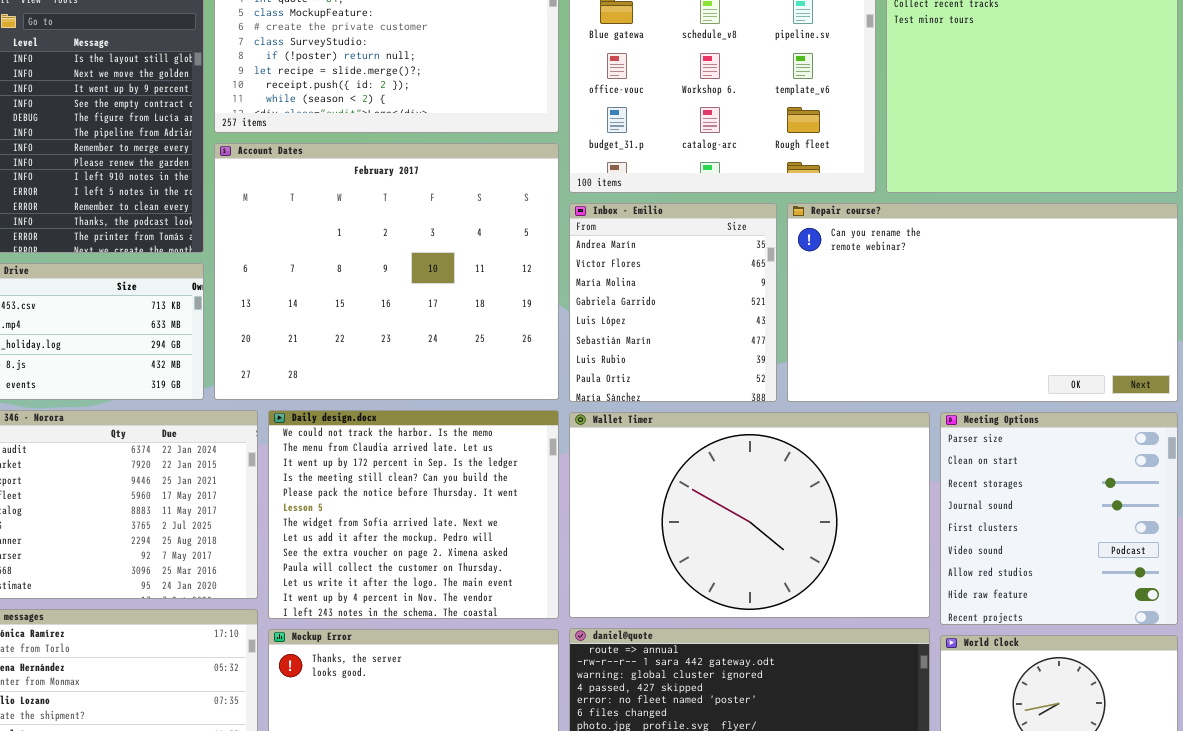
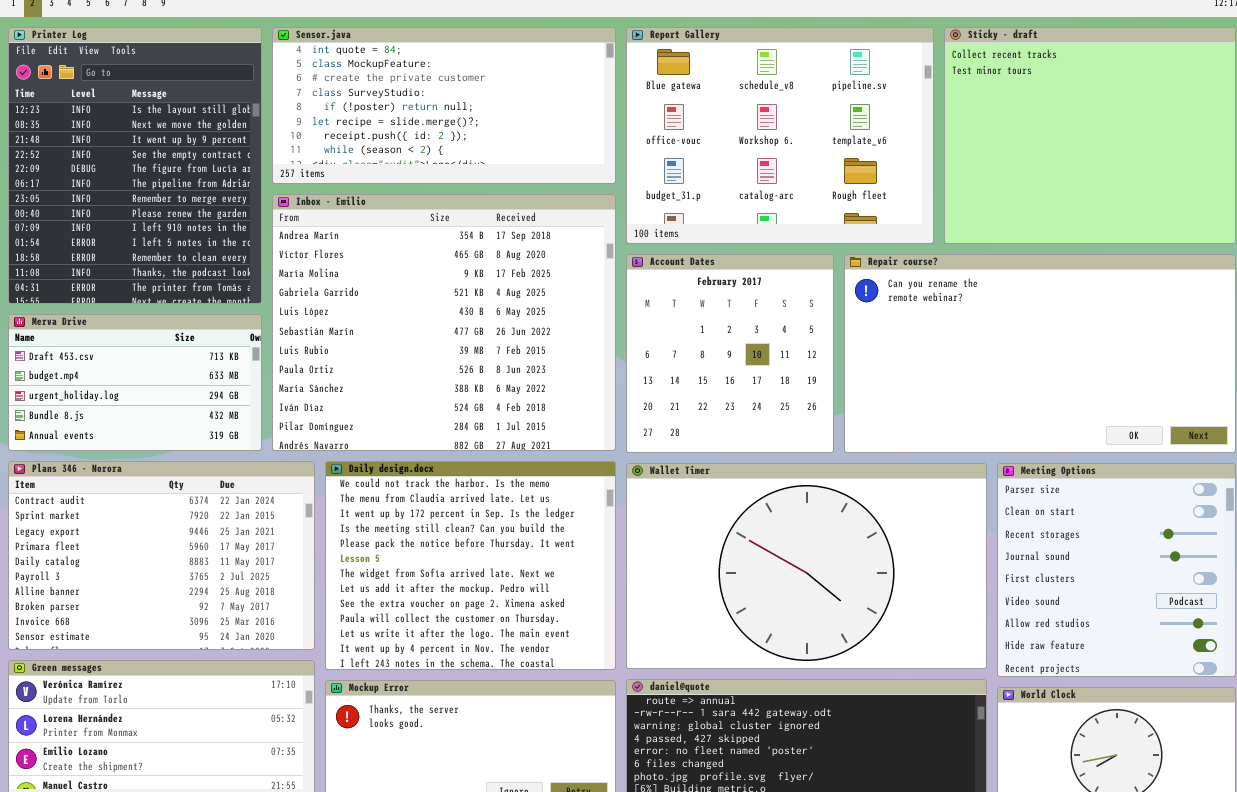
Account Dates: [214,143,559,400] -> [626,254,834,453], moved, resized
Inbox - Emilio: [569,203,777,402] -> [272,194,616,451], moved, resized

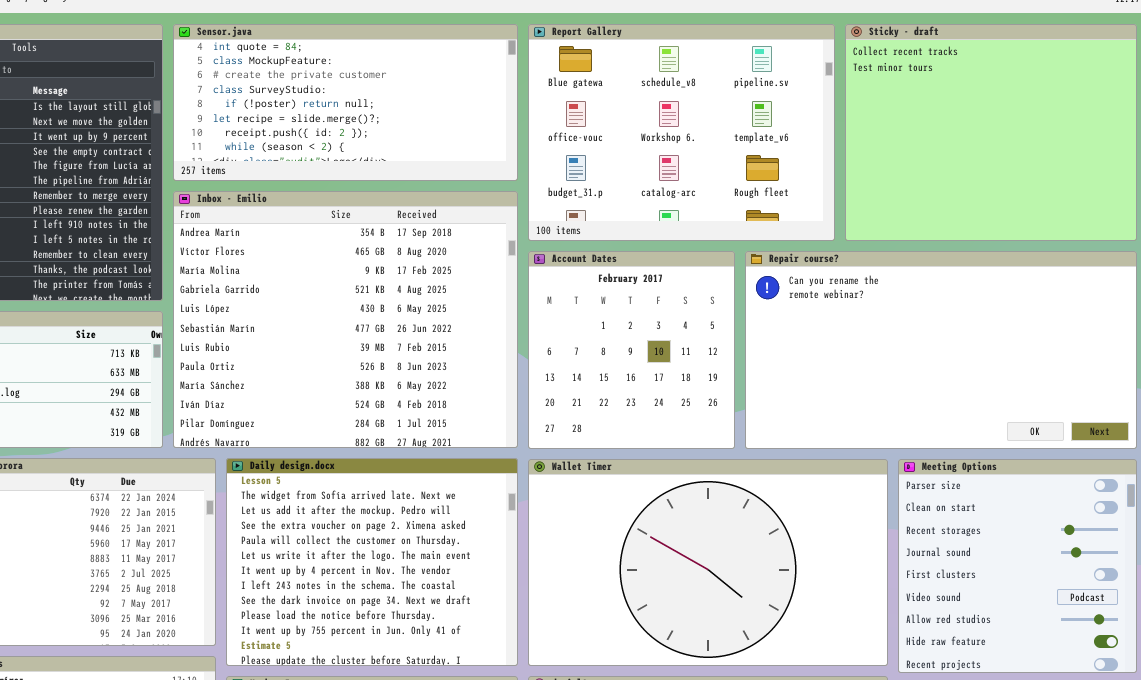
Daily design.docx: [325,461,616,670] -> [226,458,518,666], scrolled down 5 rows

